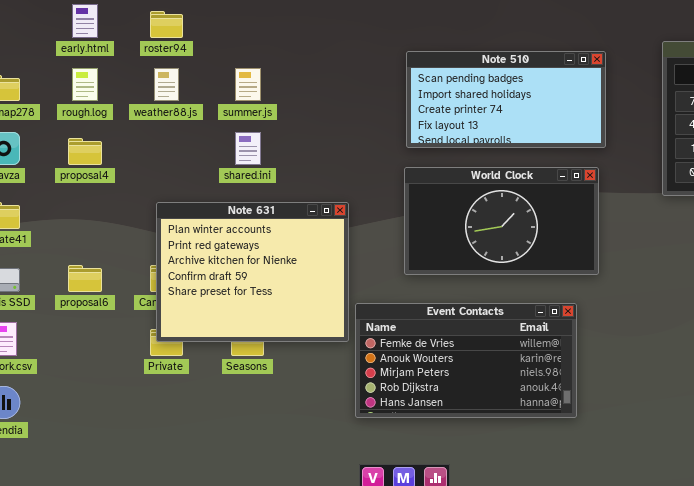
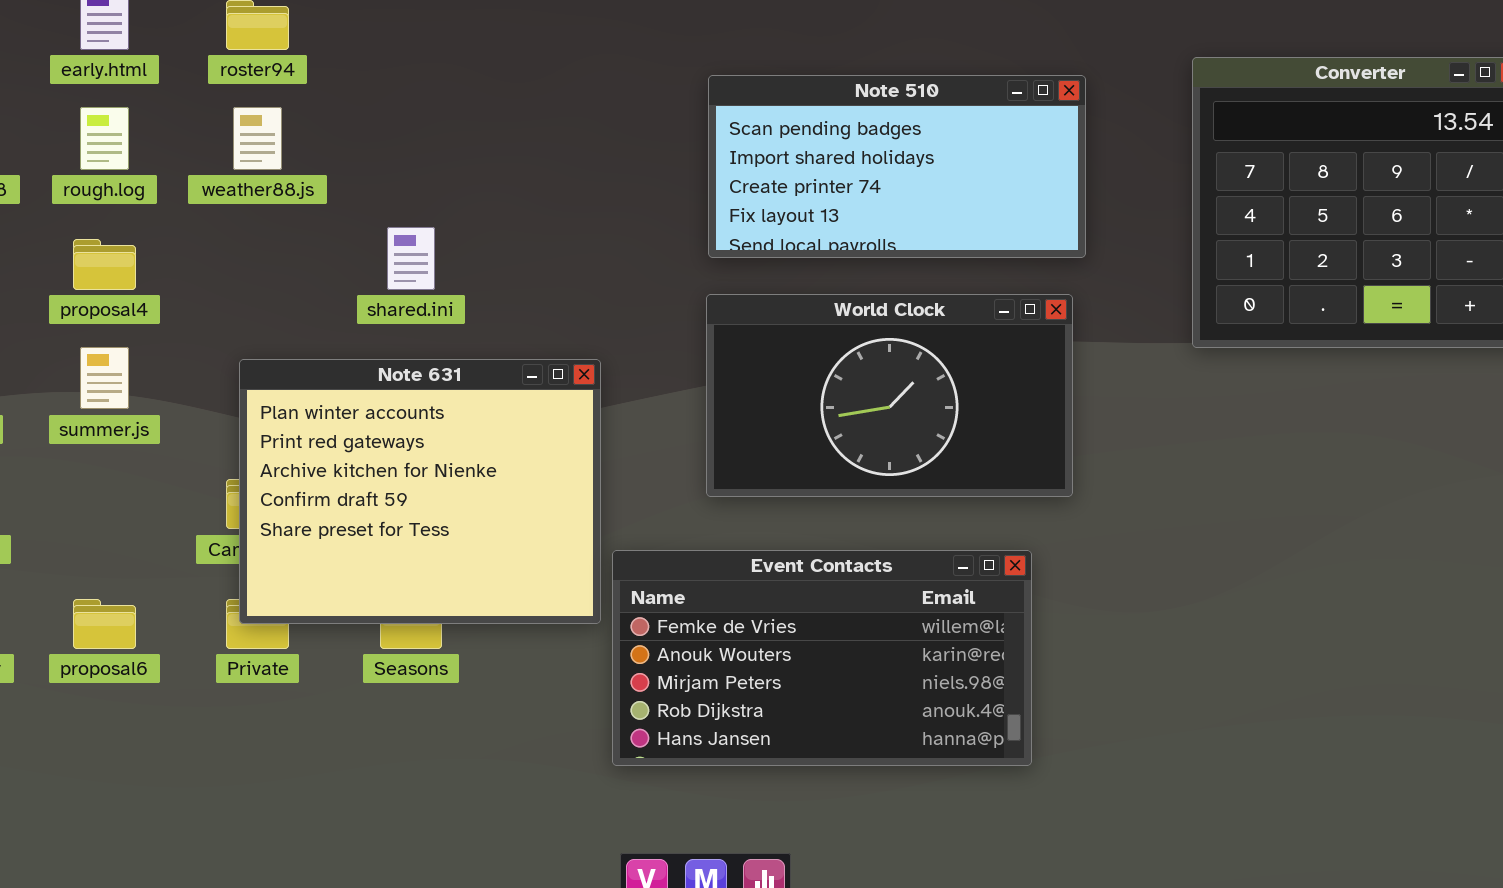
summer.js: [235,68,261,101] -> [80,347,129,409], moved
proposal6: [68,265,102,292] -> [73,599,136,649], moved

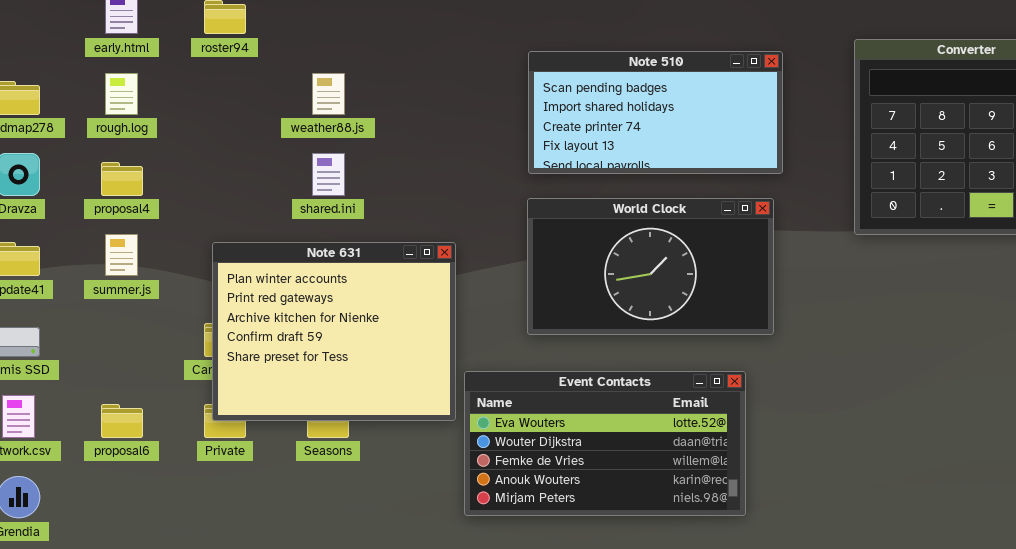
weather88.js: [233,107,282,170] -> [312,73,345,115], moved
Event Contacts: [612,550,1032,766] -> [464,371,746,516], scrolled up 2 rows

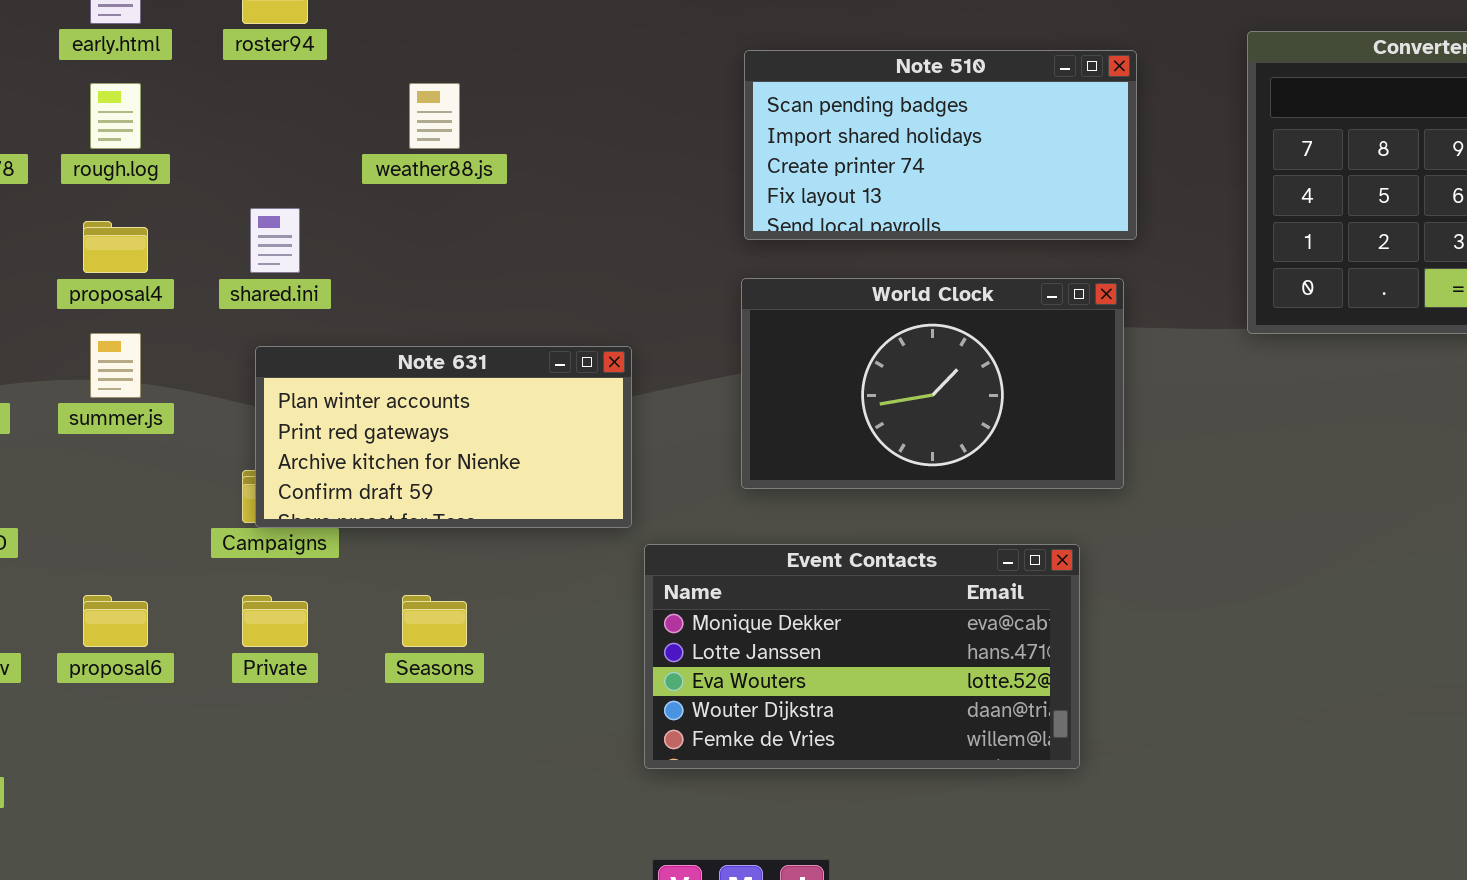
shared.ini: [312,153,345,196] -> [250,208,300,273], moved
Note 631: [212,242,456,421] -> [255,346,632,528], resized
Event Contacts: [464,371,746,516] -> [644,544,1080,769], scrolled up 2 rows

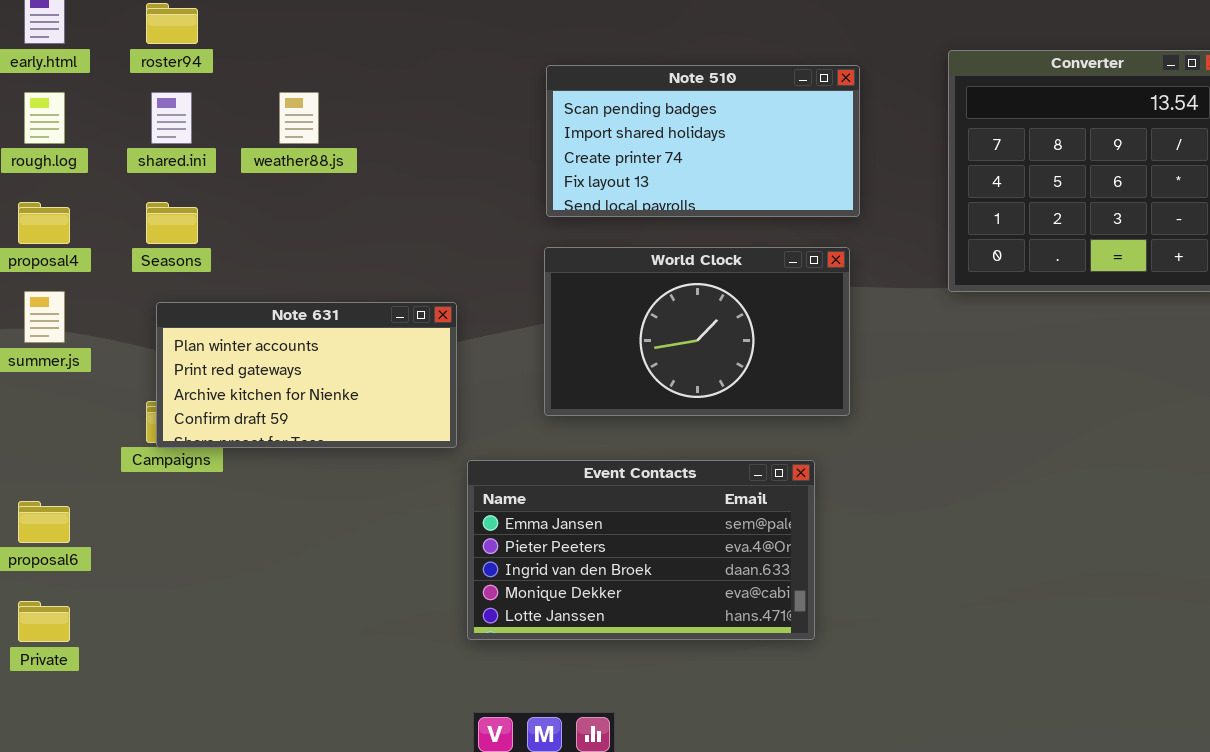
shared.ini: [250,208,300,273] -> [151,92,192,144], moved
Event Contacts: [644,544,1080,769] -> [467,460,815,640], scrolled up 3 rows
Private: [242,595,308,647] -> [18,601,70,642], moved
Seasons: [402,595,467,647] -> [146,202,198,244], moved

